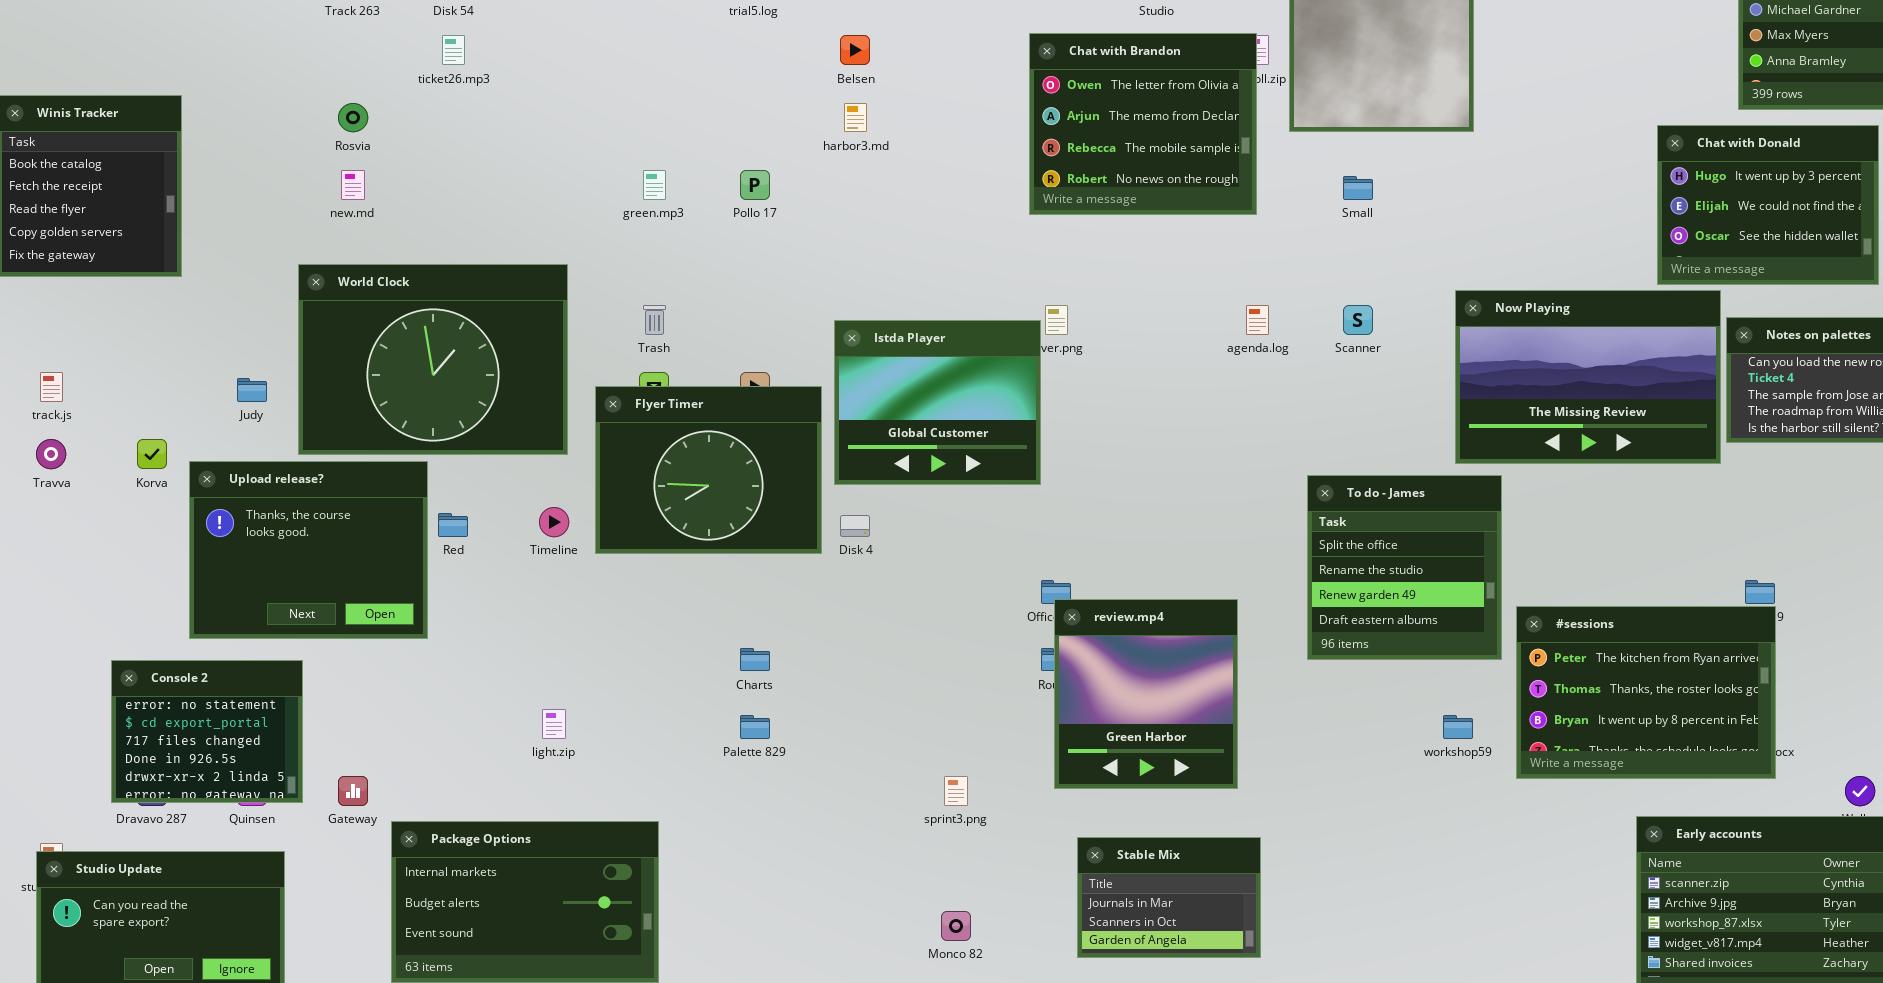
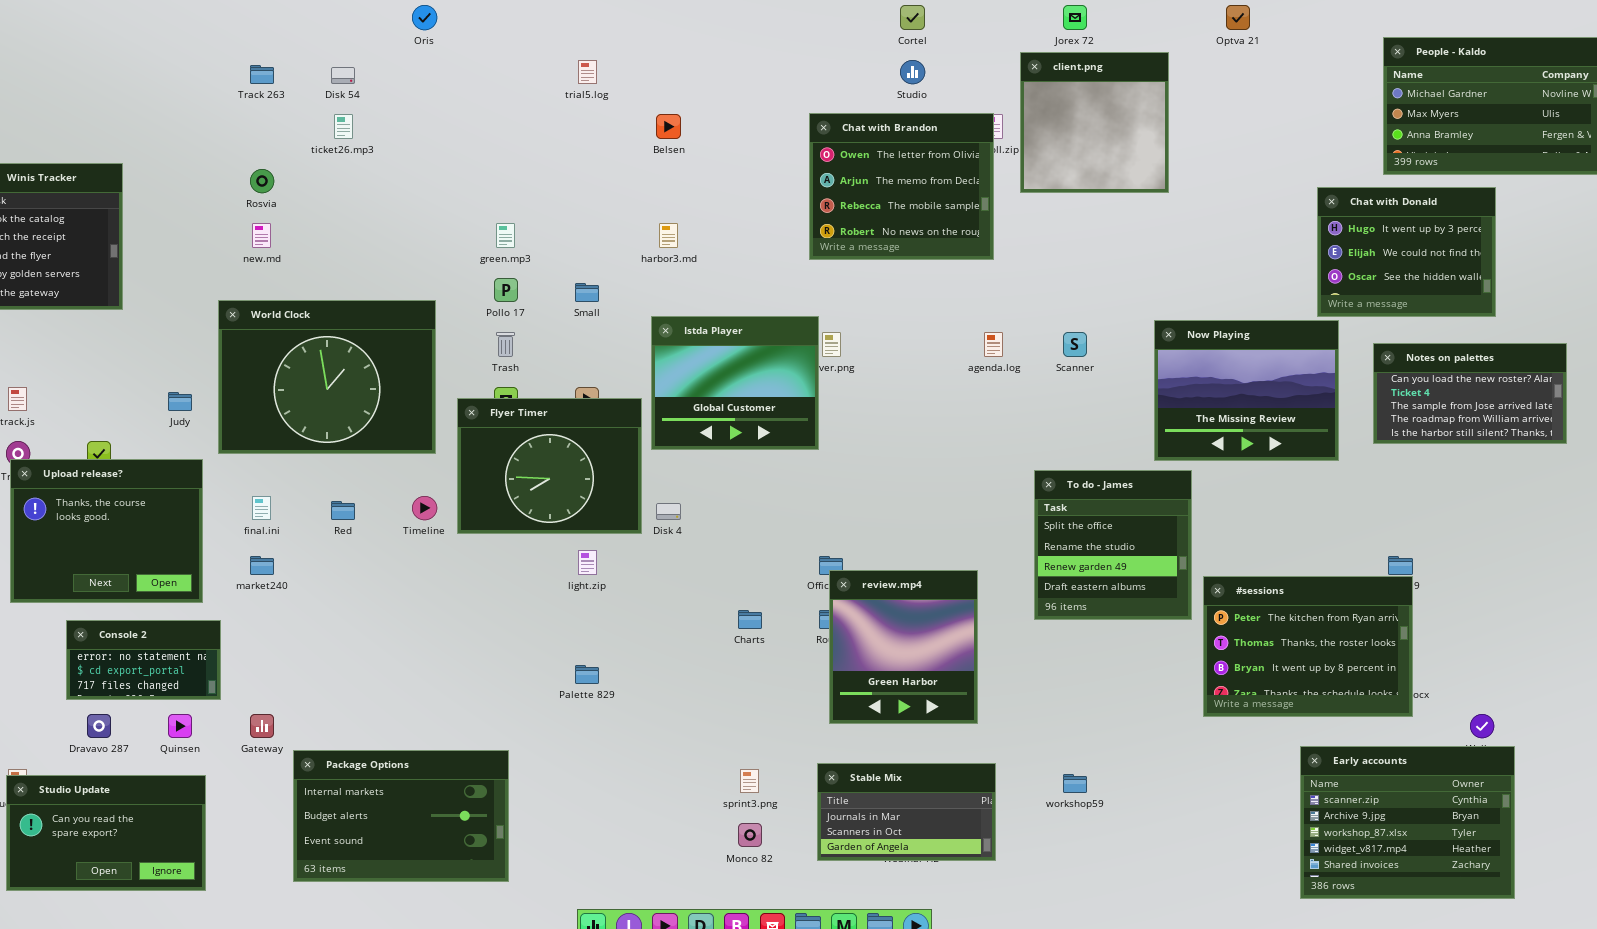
harbor3.md: [844,103,867,132] -> [659,223,678,248], moved
Pollo 17: [740,170,770,200] -> [494,278,518,302], moved
Small: [1343,176,1373,200] -> [575,283,599,302], moved
Now Playing: [1455,290,1721,464] -> [1154,320,1339,461], resized
Istda Player: [834,320,1041,485] -> [651,316,819,450], moved
Upload release?: [189,461,428,639] -> [10,459,203,603], moved
Charts: [740,648,770,671] -> [738,610,762,629], moved
Console 2: [111,660,303,803] -> [66,620,221,700], resized
light.zip: [542,709,566,739] -> [578,550,597,575], moved
workshop59: [1443,715,1473,739] -> [1063,774,1087,793], moved
sprint3.png: [944,776,968,806] -> [740,769,759,793], moved
Stable Mix: [1077,837,1261,958] -> [817,763,996,861], resized

